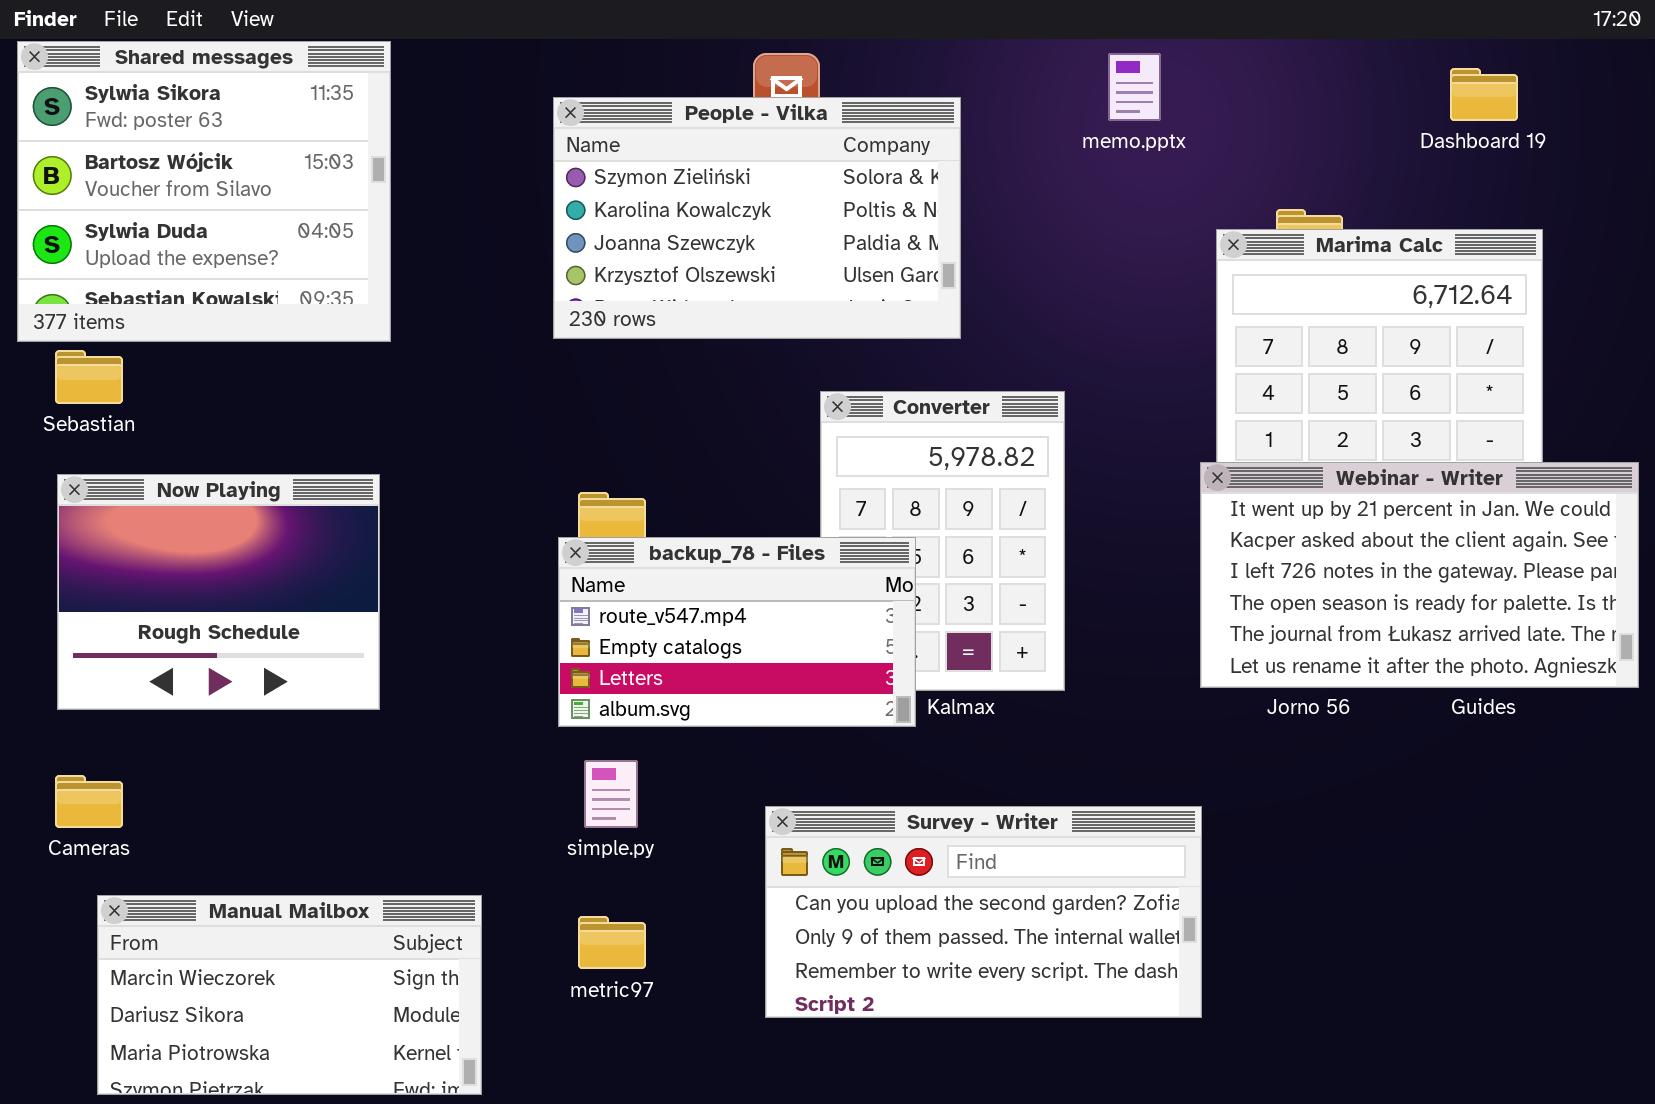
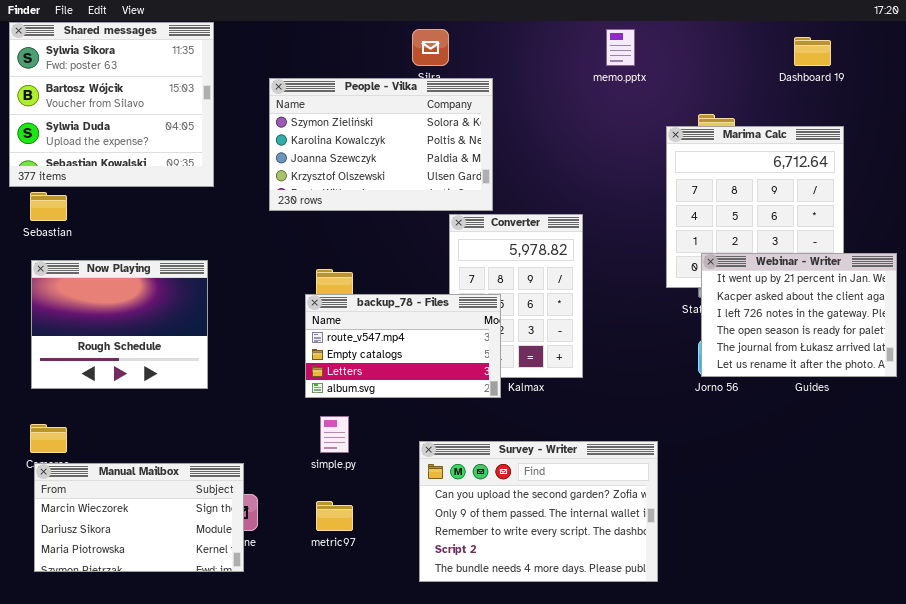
People - Vilka: [553,97,961,339] -> [269,78,493,211], moved
Webinar - Writer: [1200,462,1639,688] -> [701,253,897,377], resized
Survey - Writer: [765,806,1202,1018] -> [419,441,658,582], resized
Manual Mailbox: [97,895,482,1095] -> [34,463,244,572], moved

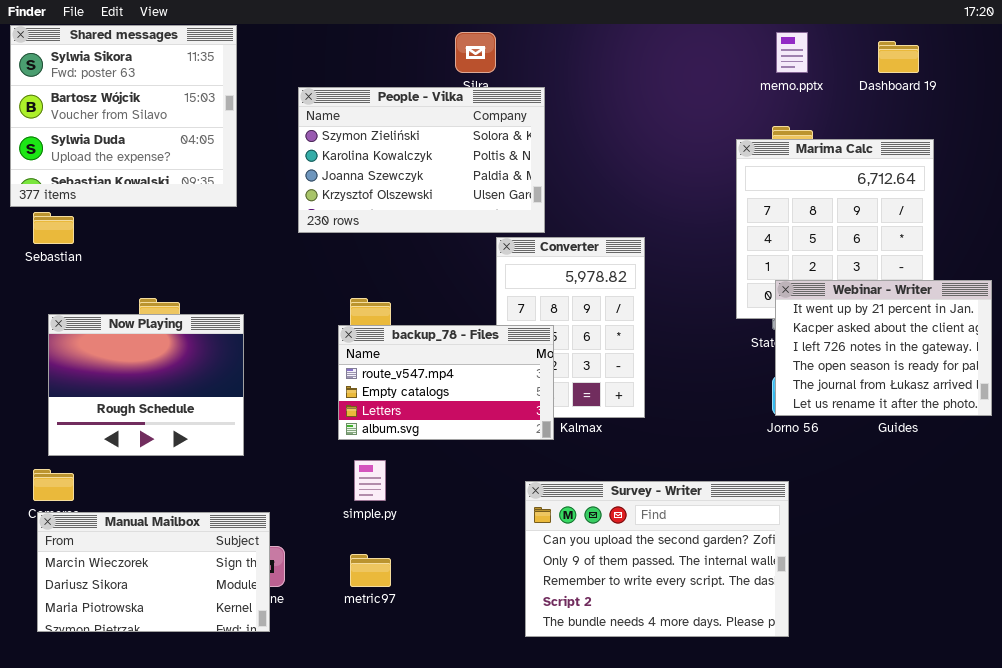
memo.pptx: [606,29,635,66] -> [776,32,808,73], moved
Now Playing: [31,260,208,389] -> [48,314,244,456], moved
Survey - Writer: [419,441,658,582] -> [525,481,789,637], moved

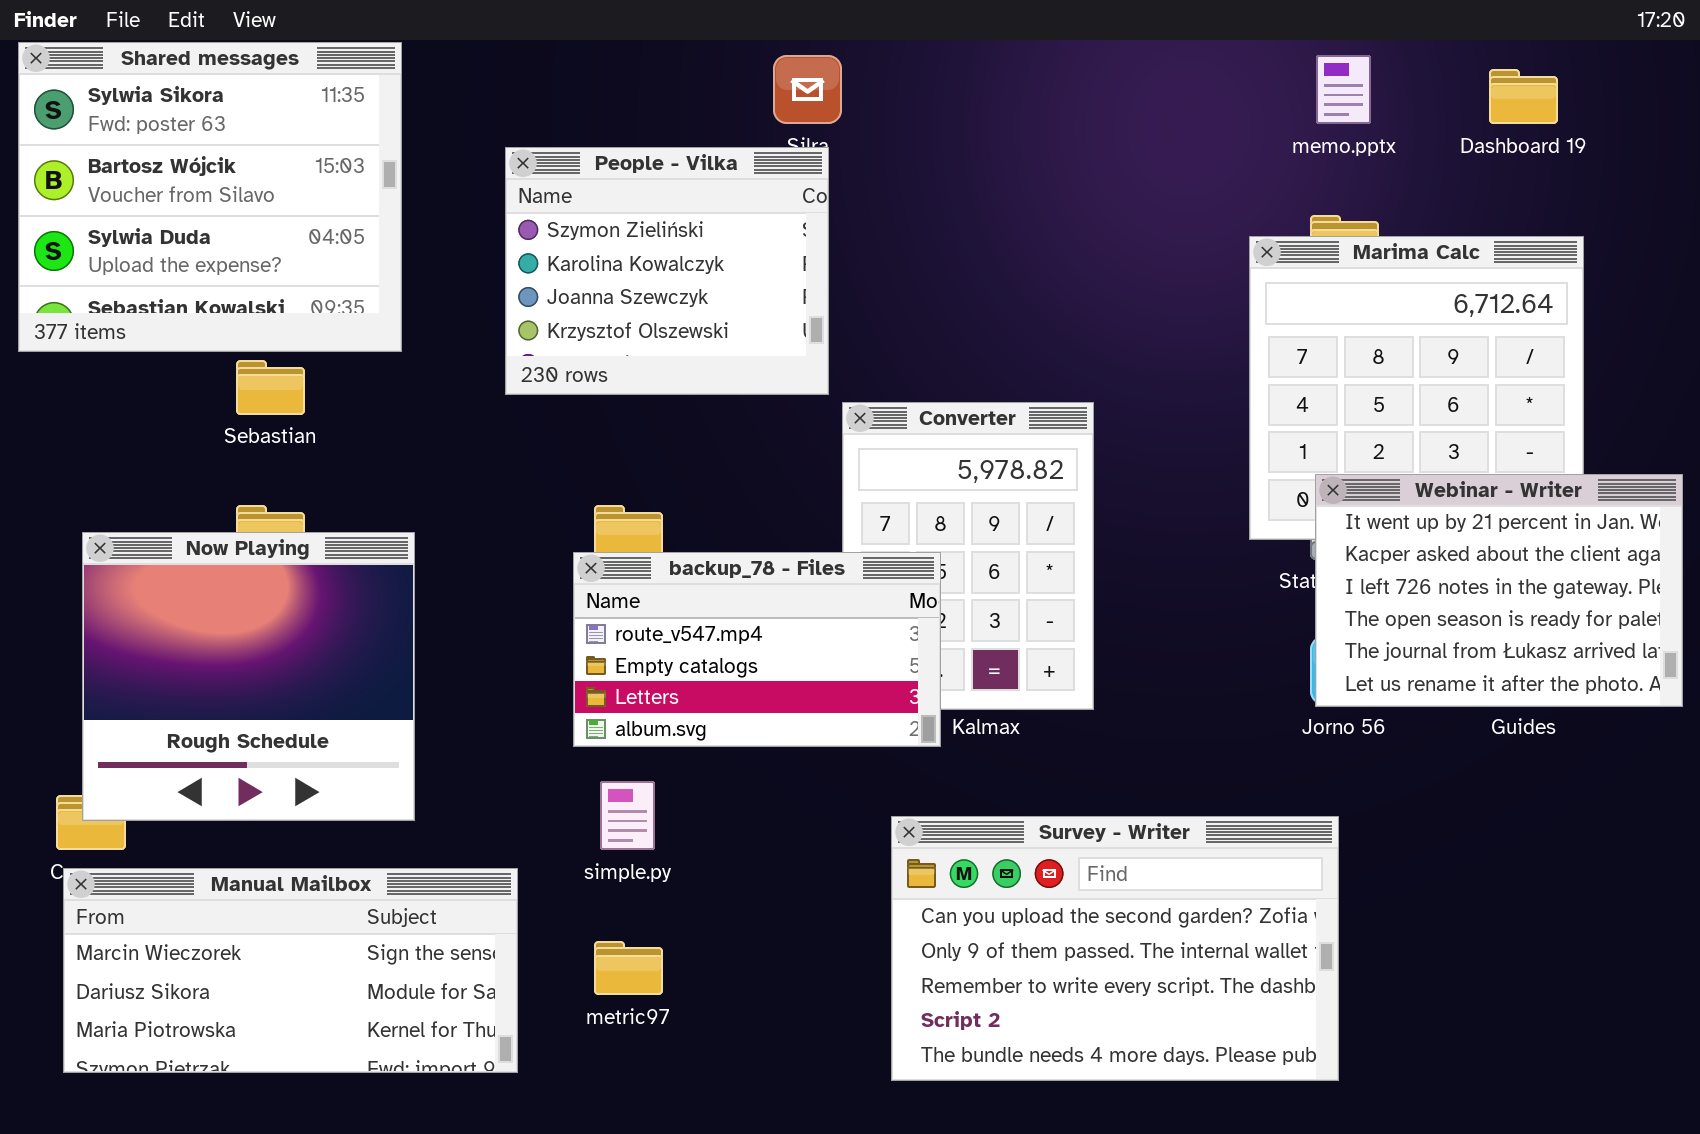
People - Vilka: [298,87,545,233] -> [505,147,829,395], resized
Sebastian: [33,212,74,244] -> [236,360,305,415], moved
Now Playing: [48,314,244,456] -> [82,532,415,821], resized
Manual Mailbox: [37,512,270,632] -> [63,868,518,1073], resized

